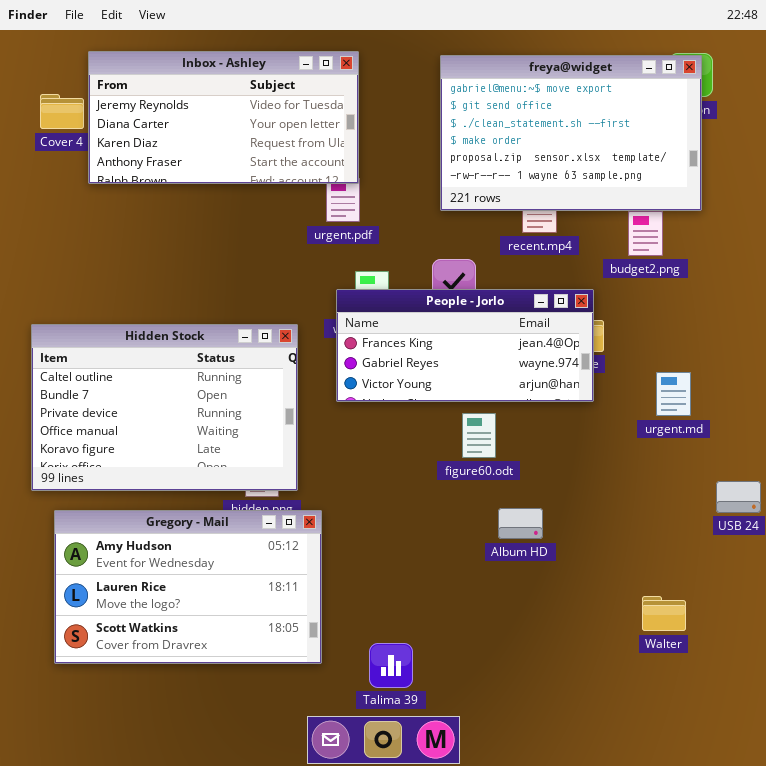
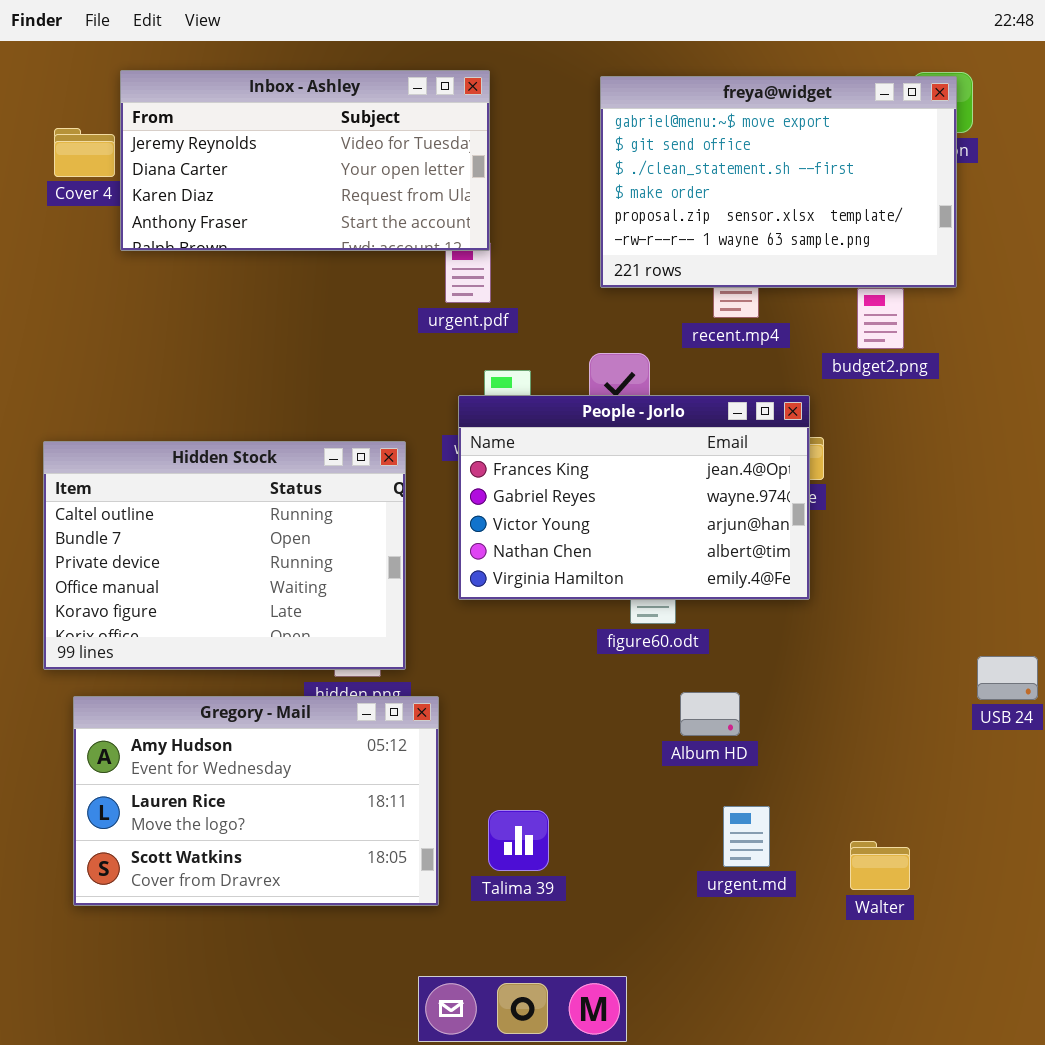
People - Jorlo: [336,289,594,402] -> [458,395,810,600], resized
urgent.md: [656,372,691,416] -> [723,806,770,867], moved
Walter: [642,596,686,631] -> [850,841,910,890], moved
Talima 39: [369,643,413,688] -> [488,810,549,871], moved

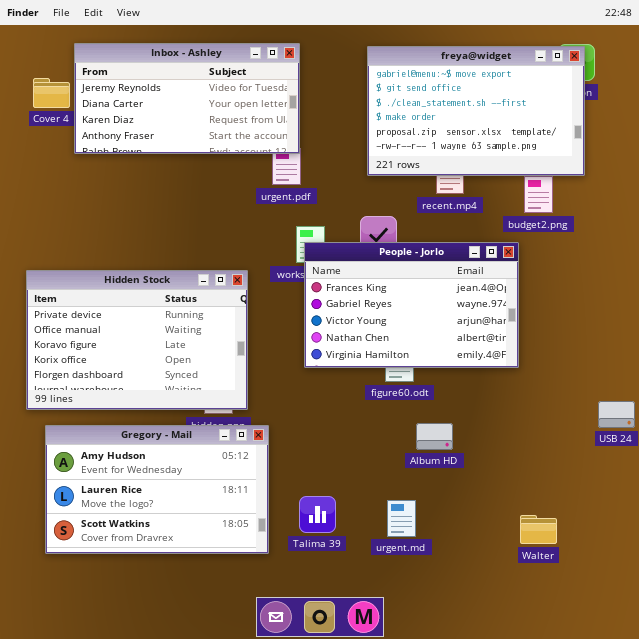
People - Jorlo: [458,395,810,600] -> [304,242,519,368], moved
Hidden Stock: [43,441,406,670] -> [26,270,248,410], scrolled down 2 rows
urgent.md: [723,806,770,867] -> [387,500,416,537], moved

